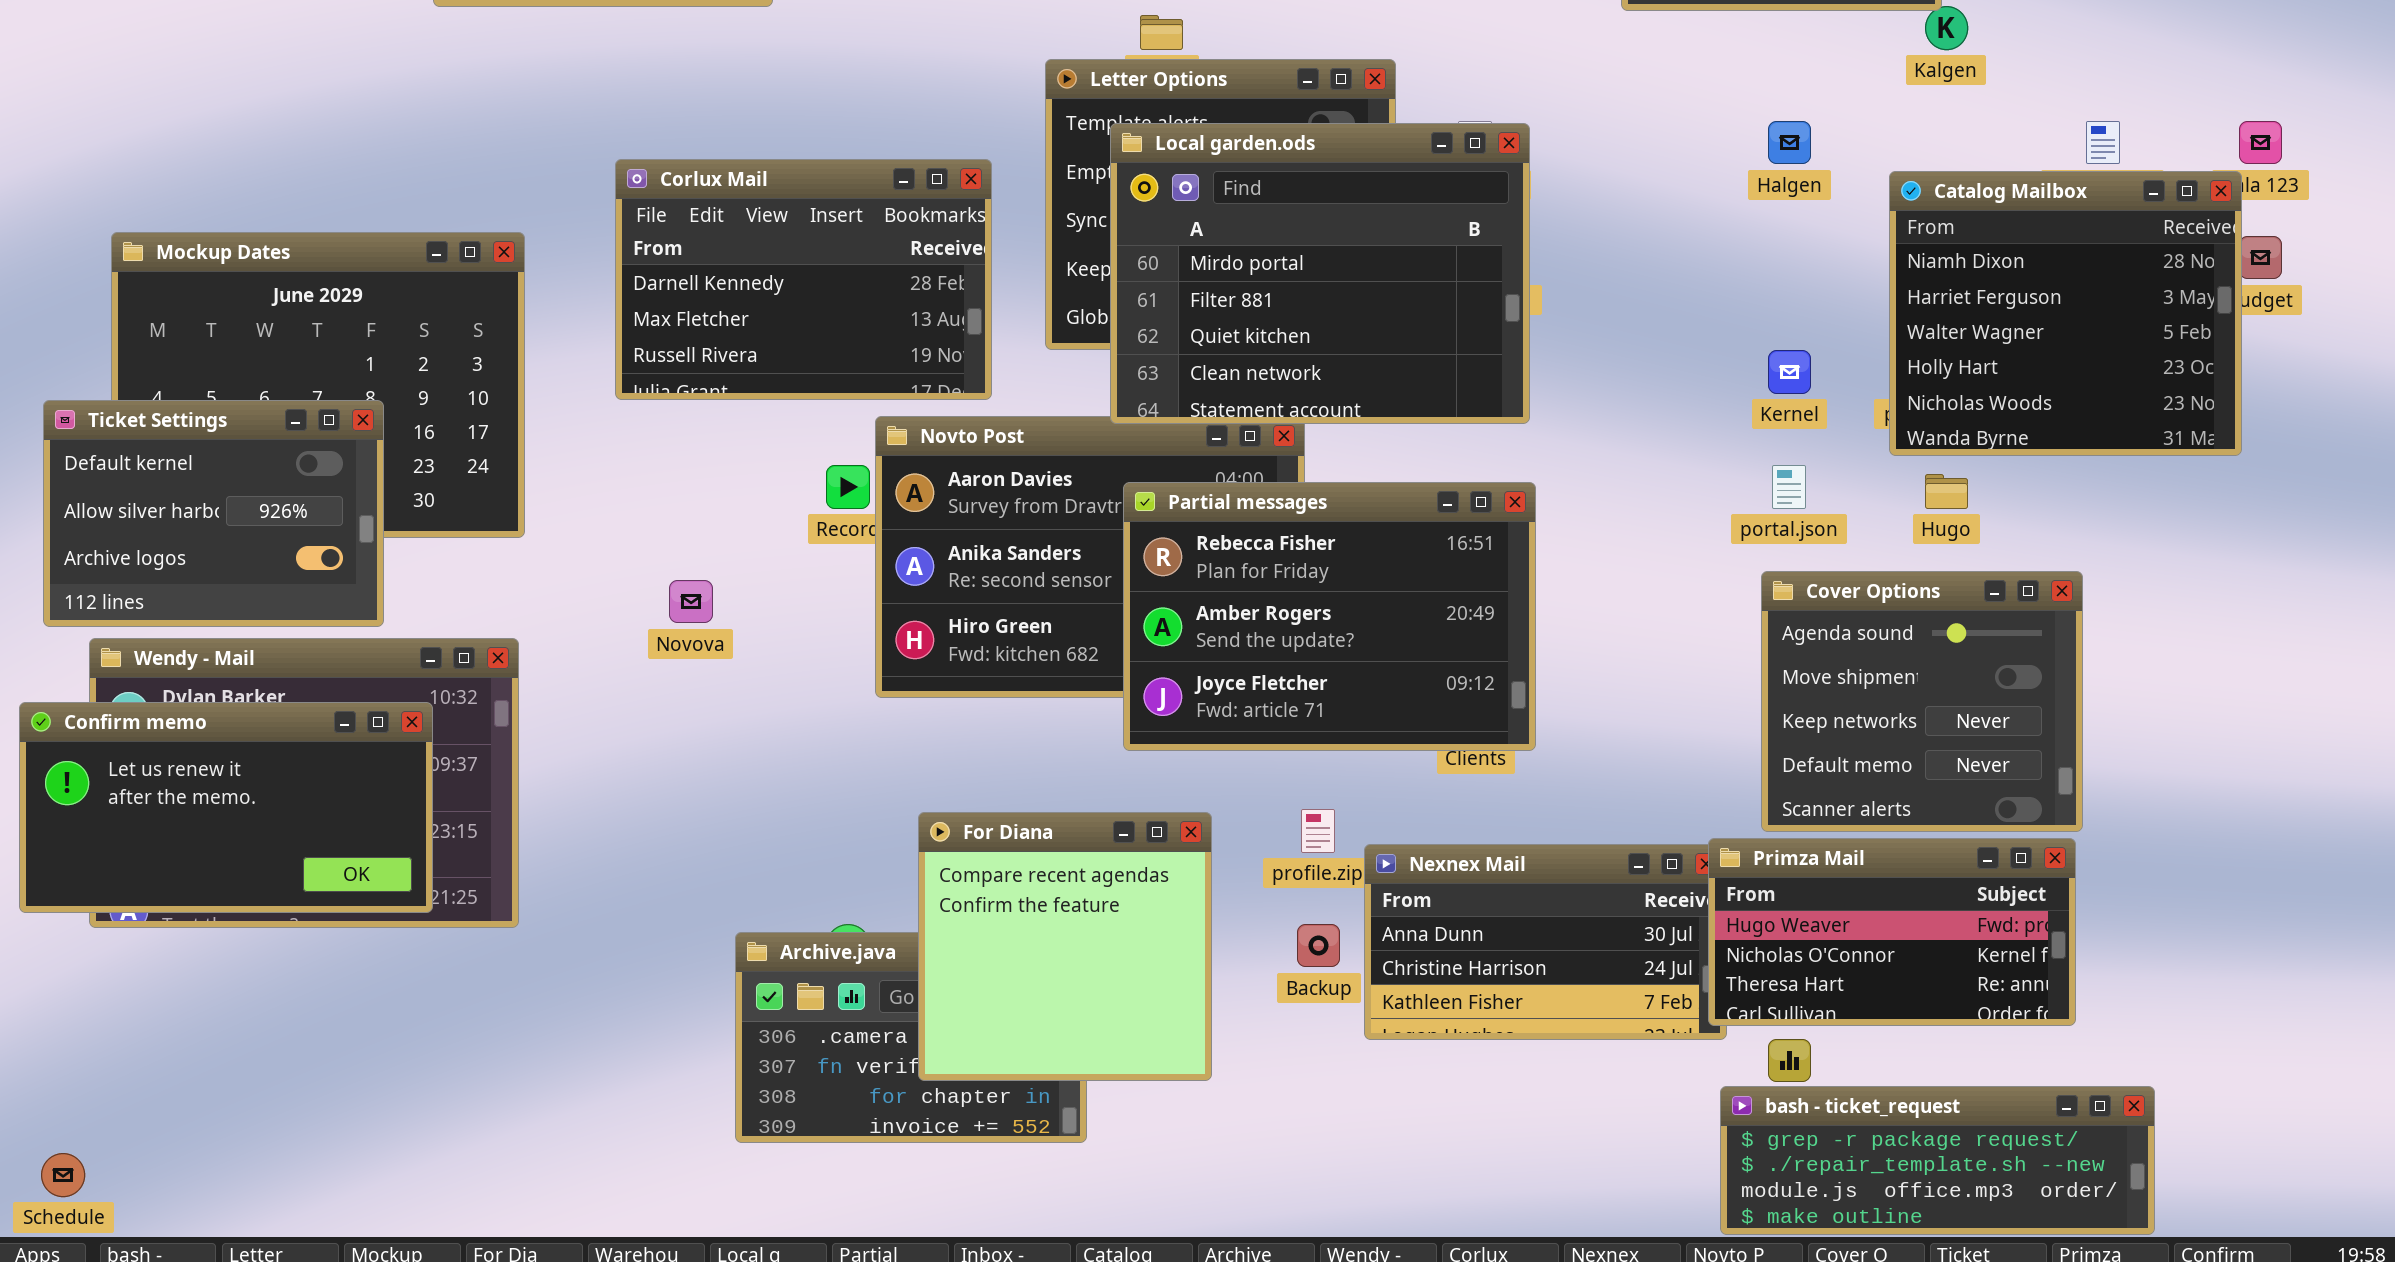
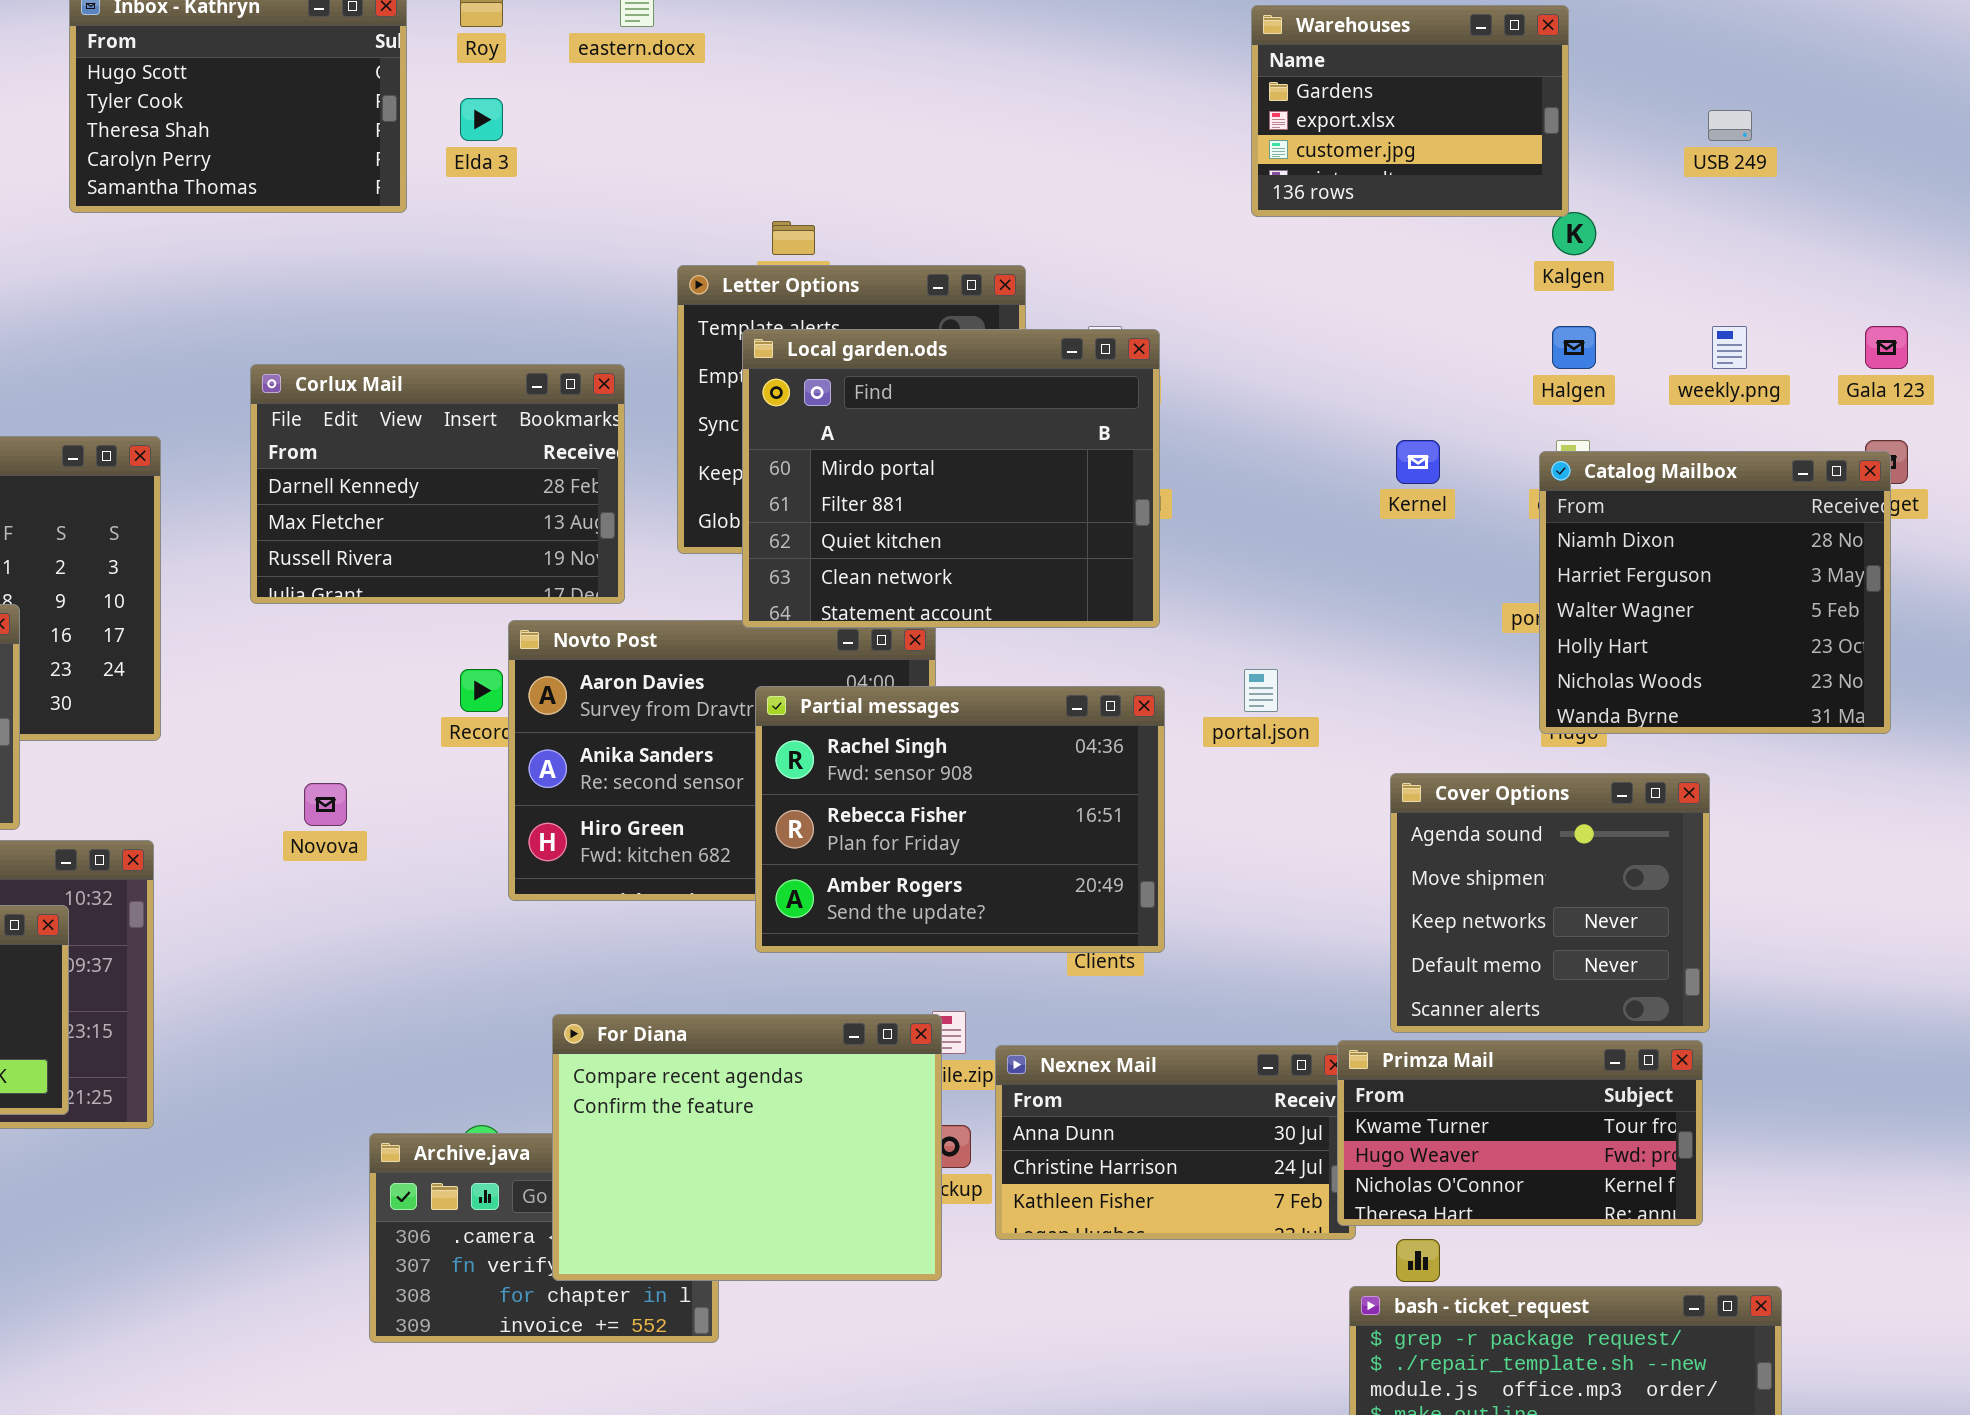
Halgen: [1768,121,1811,164] -> [1552,326,1596,369], moved
Catalog Mailbox: [1889,171,2242,456] -> [1539,451,1891,734], moved
Kernel: [1768,350,1811,394] -> [1396,440,1440,484], moved
portal.json: [1772,465,1806,509] -> [1244,669,1278,712], moved
Partial messages: [1123,482,1536,751] -> [755,686,1165,953], scrolled up 1 row
For Diana: [918,812,1212,1081] -> [552,1014,942,1281], resized
Primza Mail: [1708,838,2076,1026] -> [1337,1040,1703,1226], scrolled up 1 row

